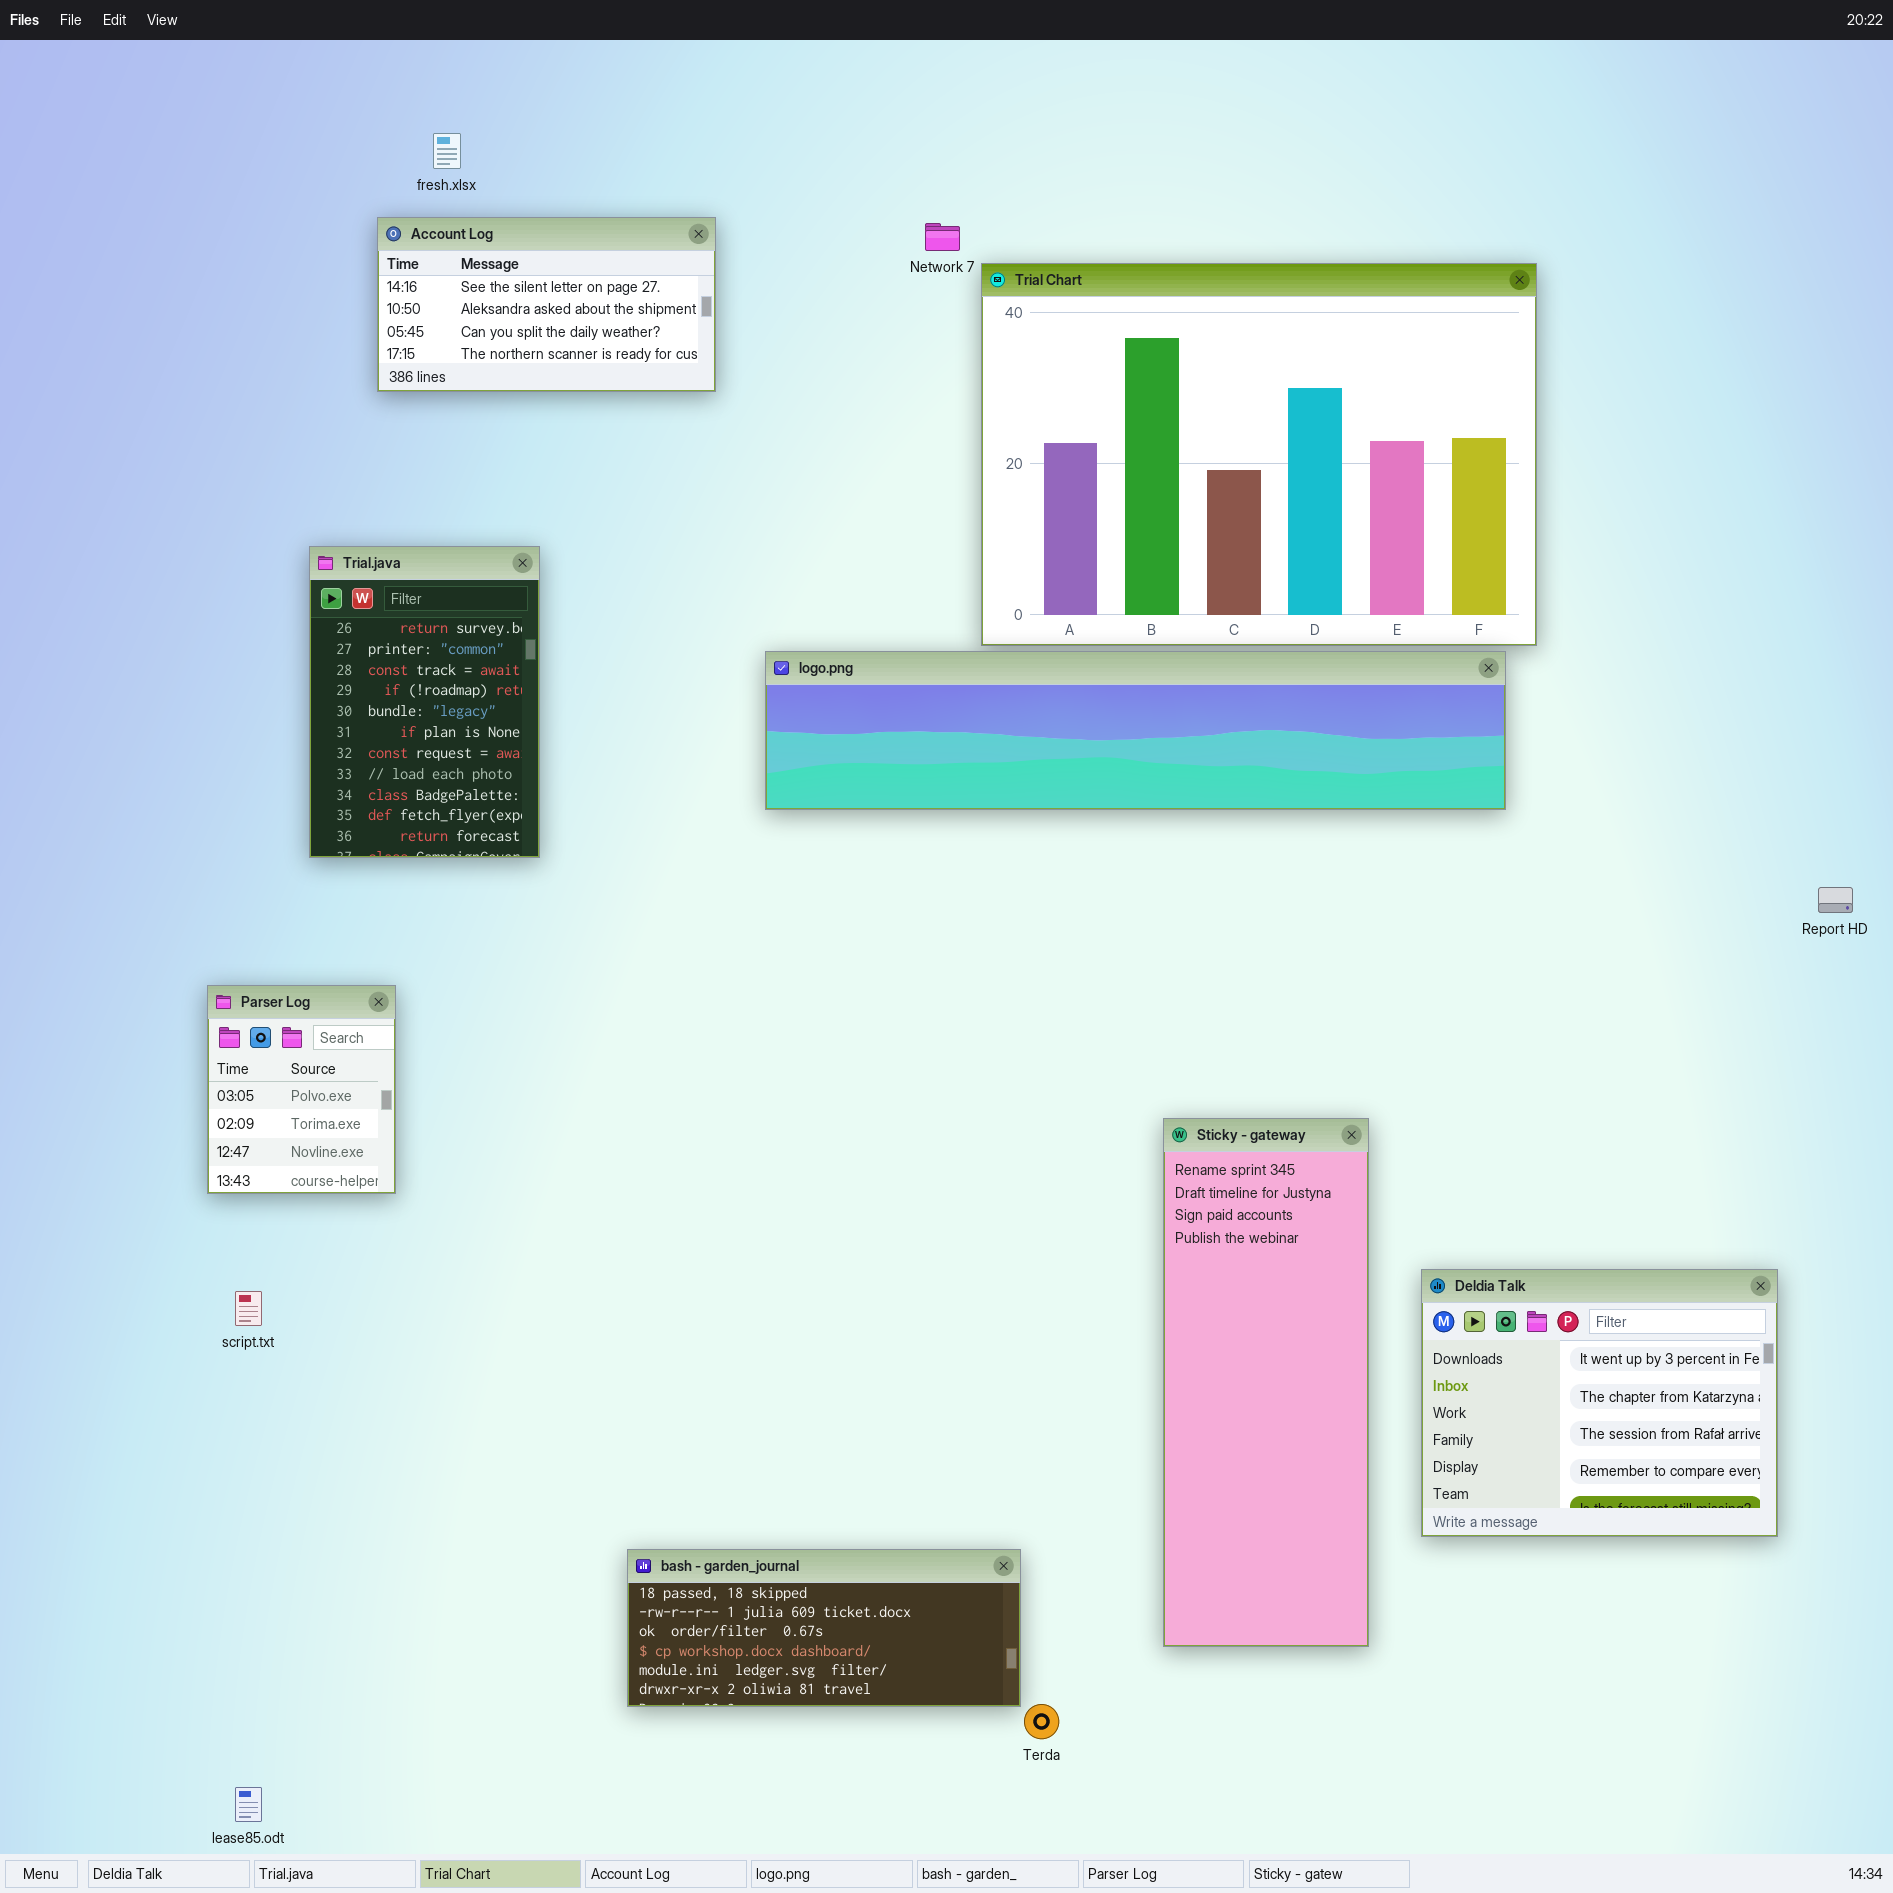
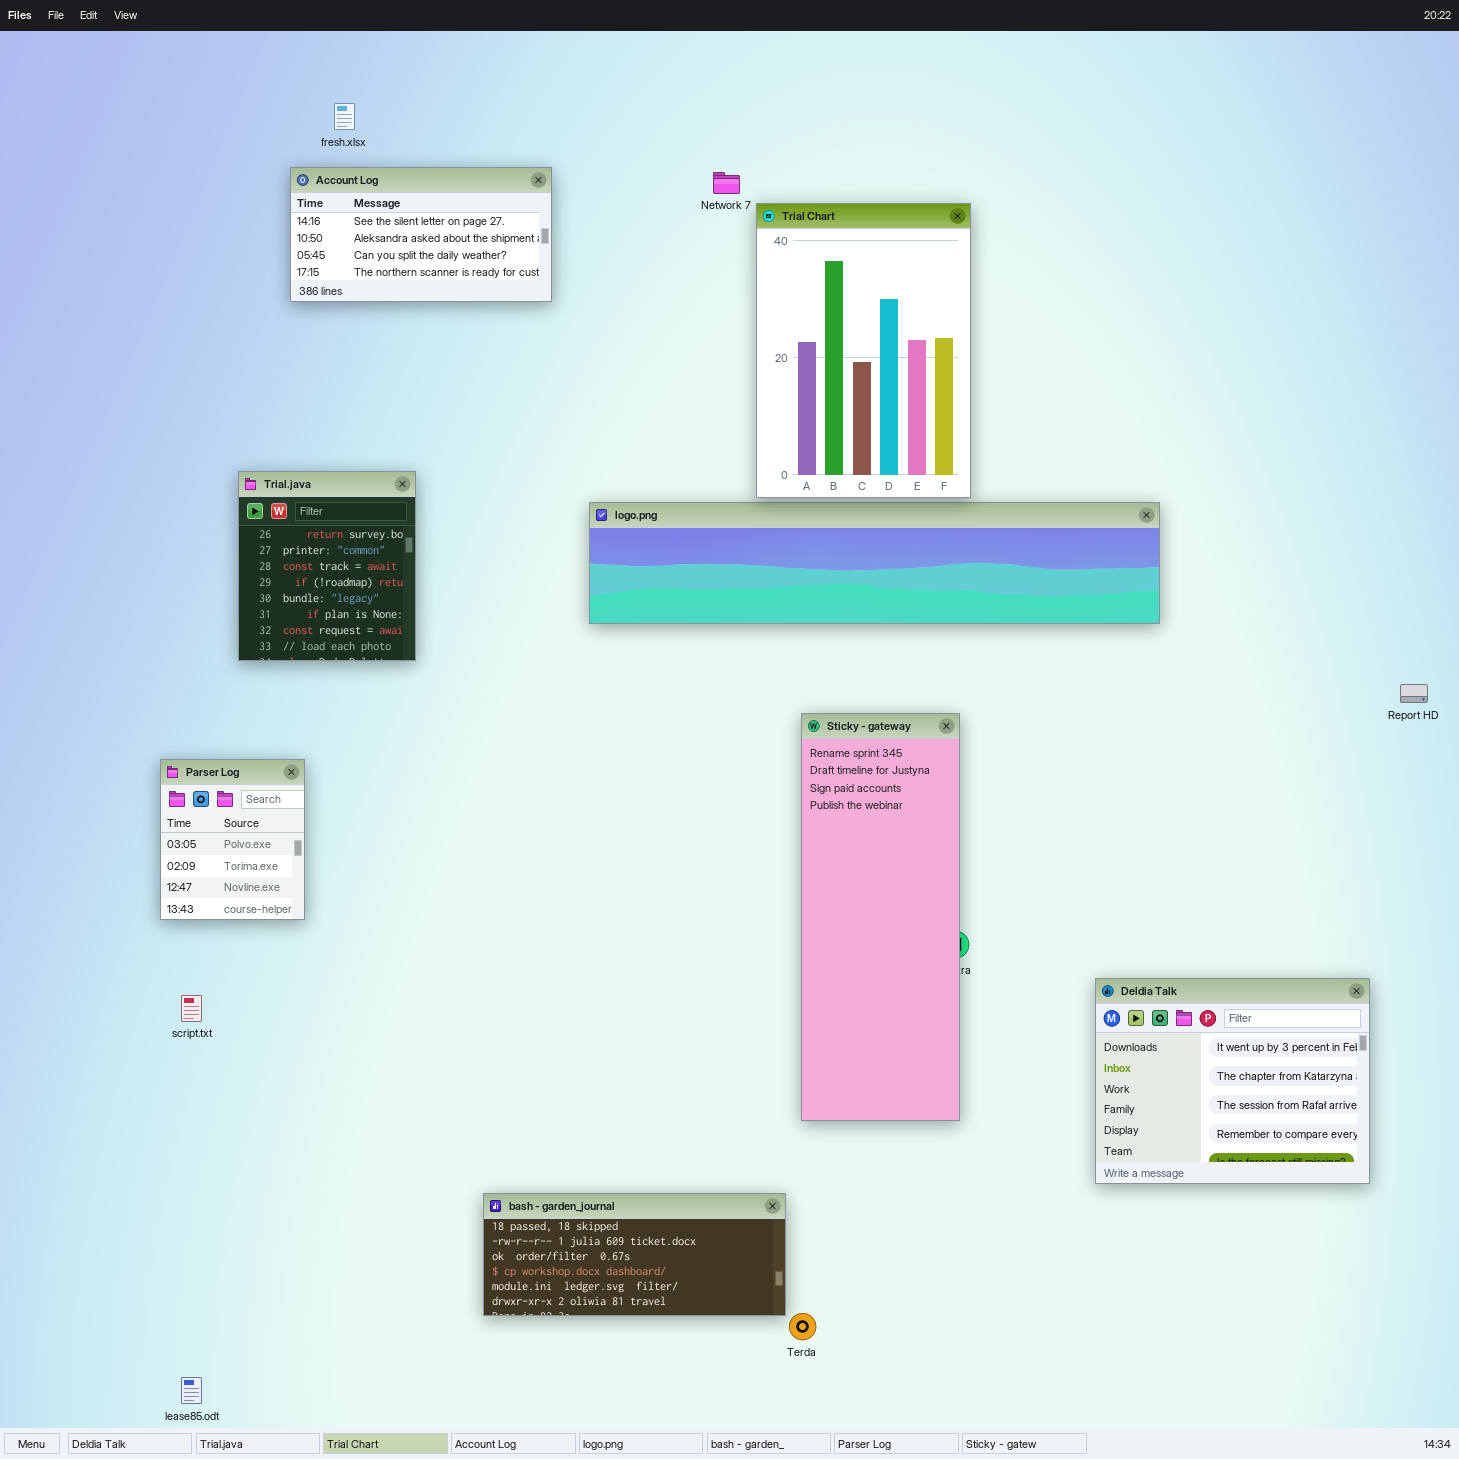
Trial Chart: [981,263,1537,646] -> [756,203,971,498], resized
Trial.java: [309,546,540,858] -> [238,471,416,661], resized
Sticky - gateway: [1163,1118,1369,1647] -> [801,713,960,1121], moved

